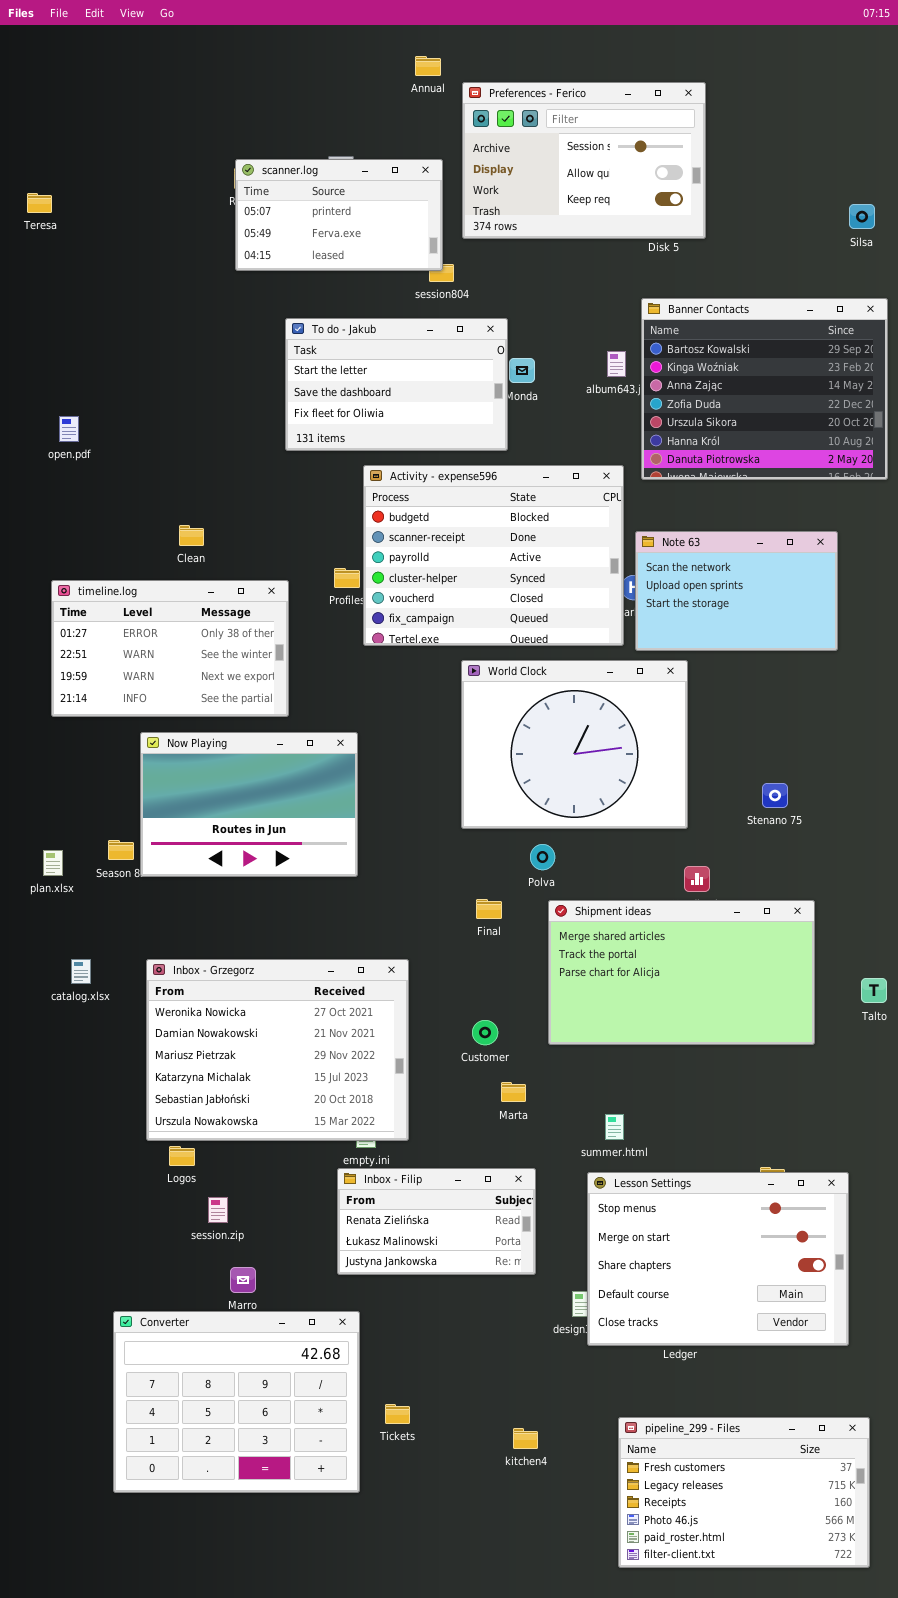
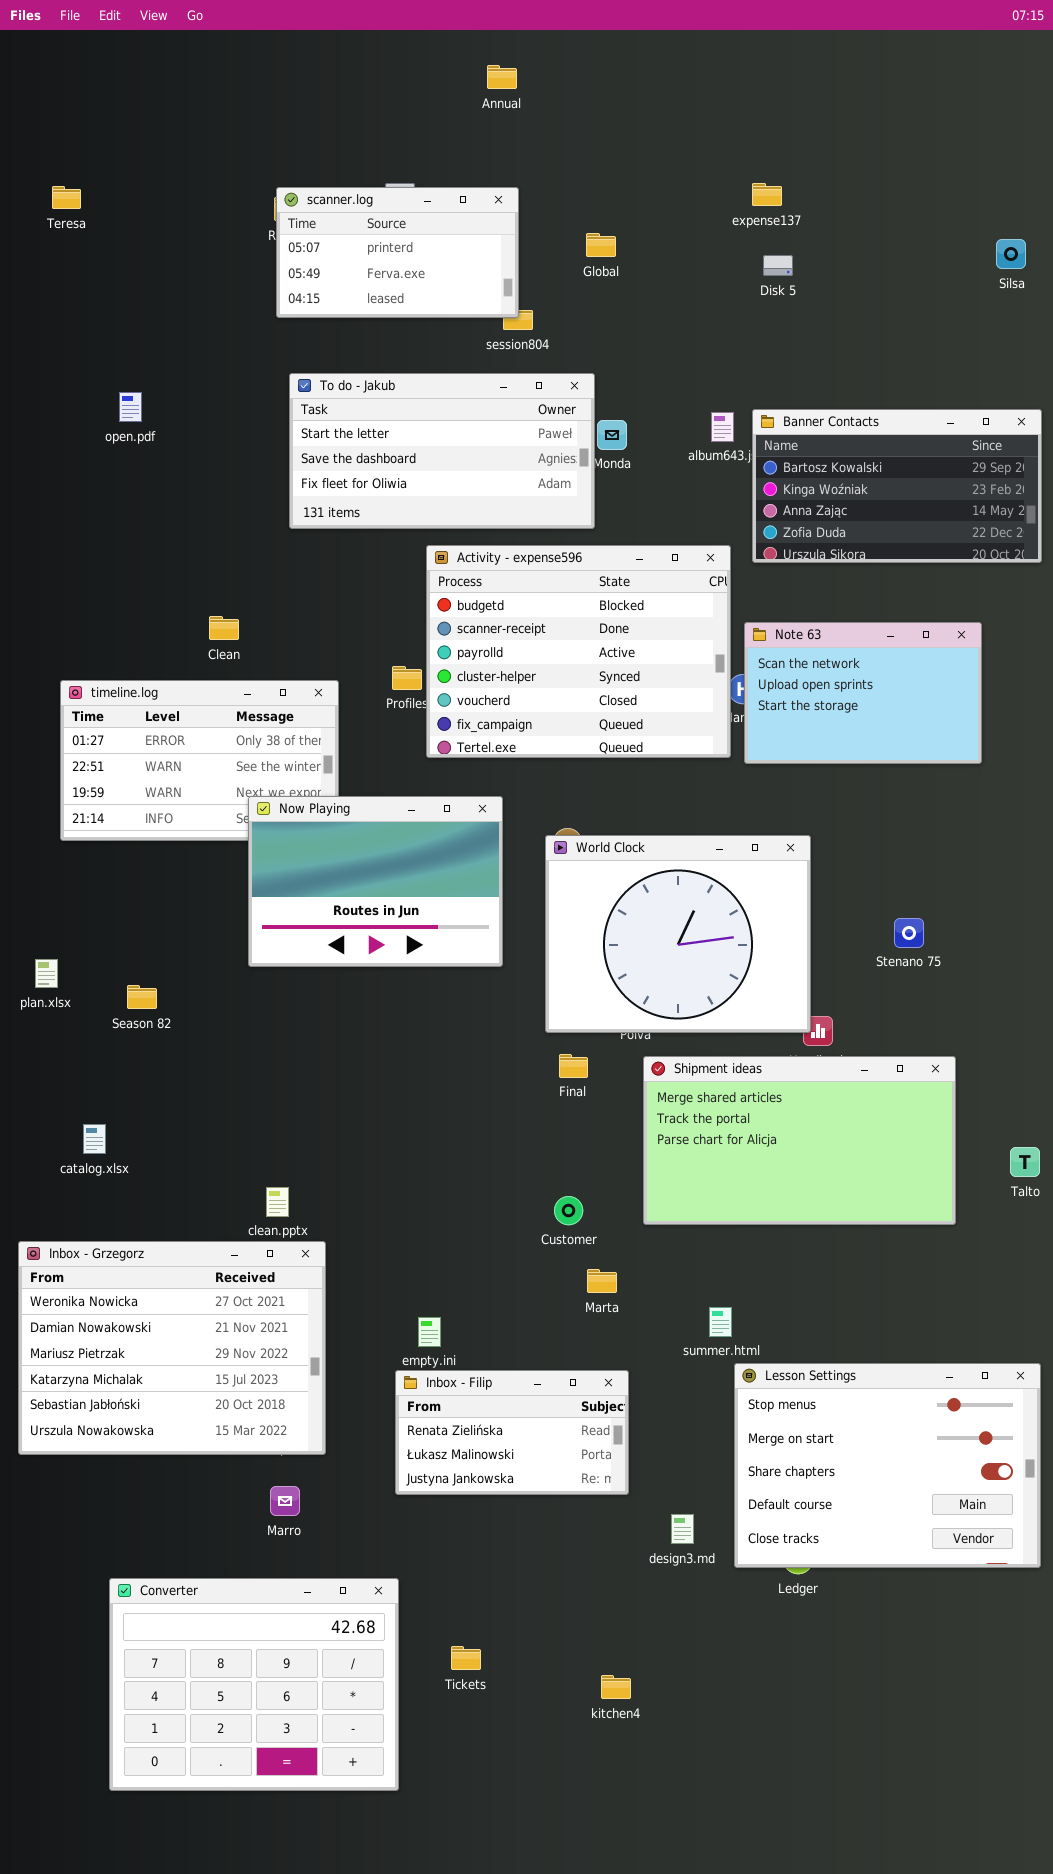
Preferences - Ferico: [462,82,706,239] -> none, closed
Teresa: [27,193,52,213] -> [52,186,81,209], moved
Banner Contacts: [641,298,888,480] -> [752,409,1042,563], resized
To do - Jakub: [285,318,508,451] -> [289,373,595,529], resized
open.pdf: [59,416,79,442] -> [119,392,142,422], moved
World Clock: [461,660,688,829] -> [545,835,811,1033], moved
Now Playing: [140,732,358,877] -> [248,796,503,967], moved
plan.xlsx: [43,850,63,876] -> [35,959,58,988], moved
Inbox - Grzegorz: [146,959,409,1141] -> [18,1241,326,1455], moved
Lesson Settings: [587,1172,849,1346] -> [734,1363,1041,1568], moved
Converter: [113,1311,360,1493] -> [109,1578,399,1791], moved
pipeline_299 - Files: [618,1417,870,1568] -> none, closed

